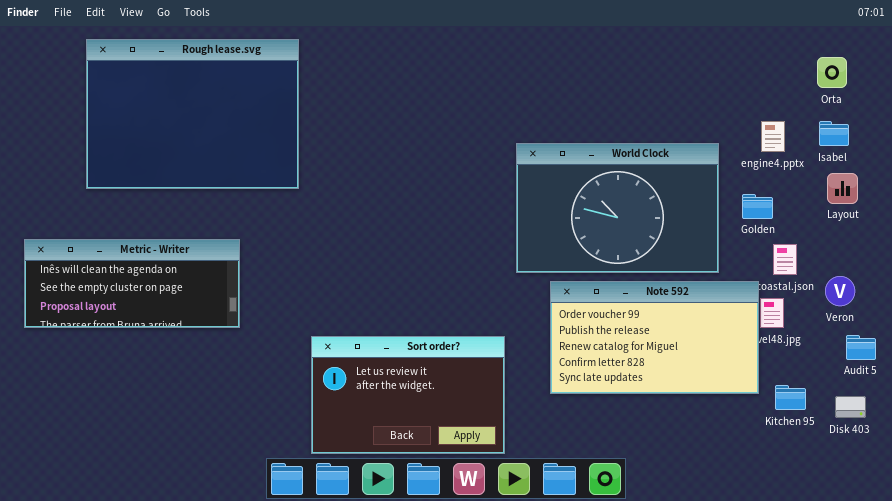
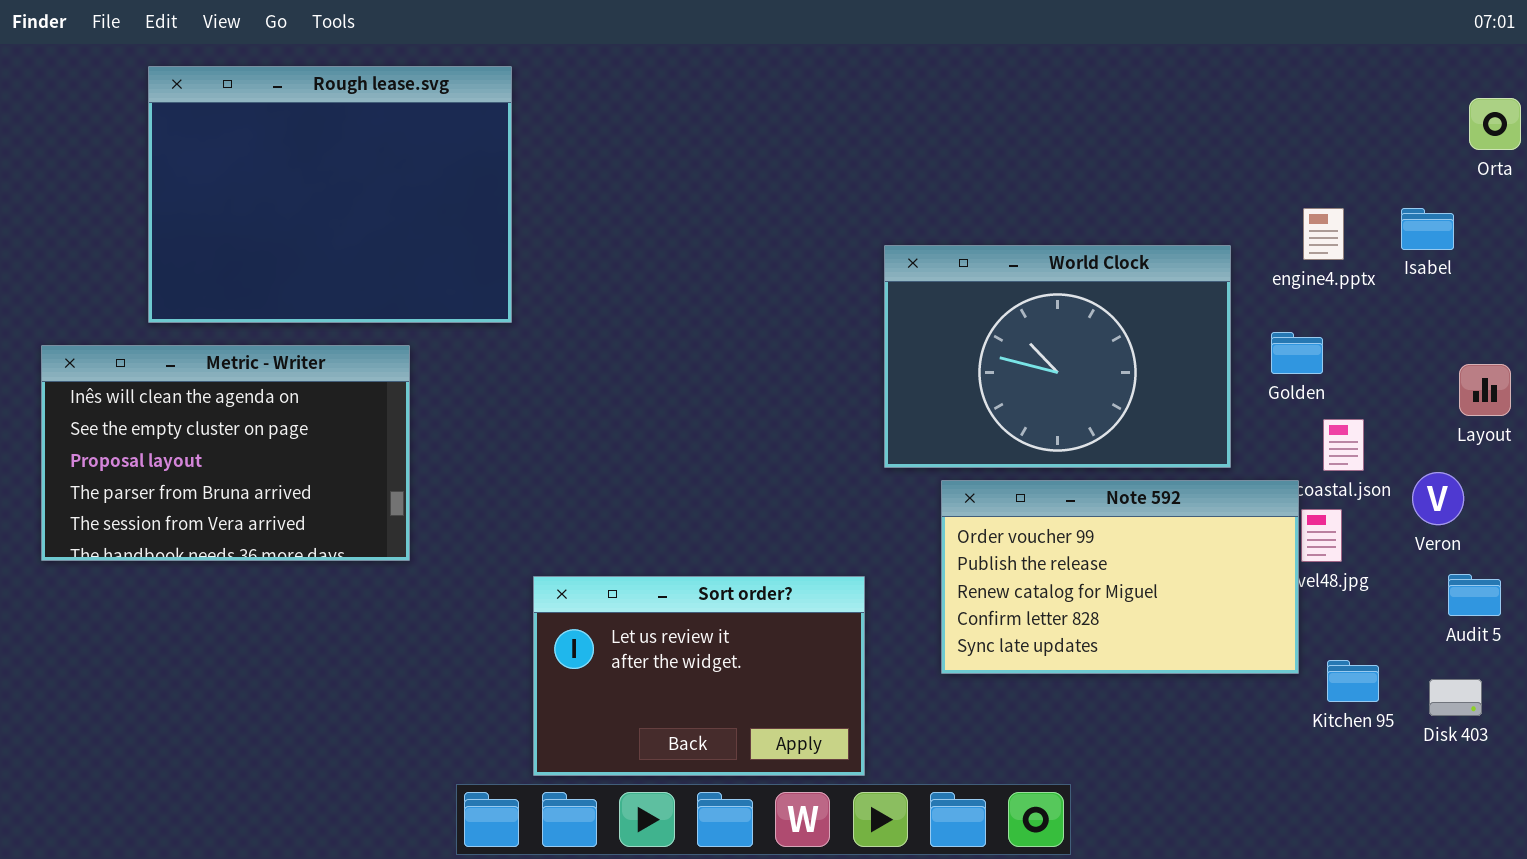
Orta: [817,57,847,88] -> [1469,98,1521,150], moved
Layout: [827,173,858,204] -> [1459,364,1511,416], moved
Metric - Writer: [24,239,240,328] -> [41,345,410,561], resized

